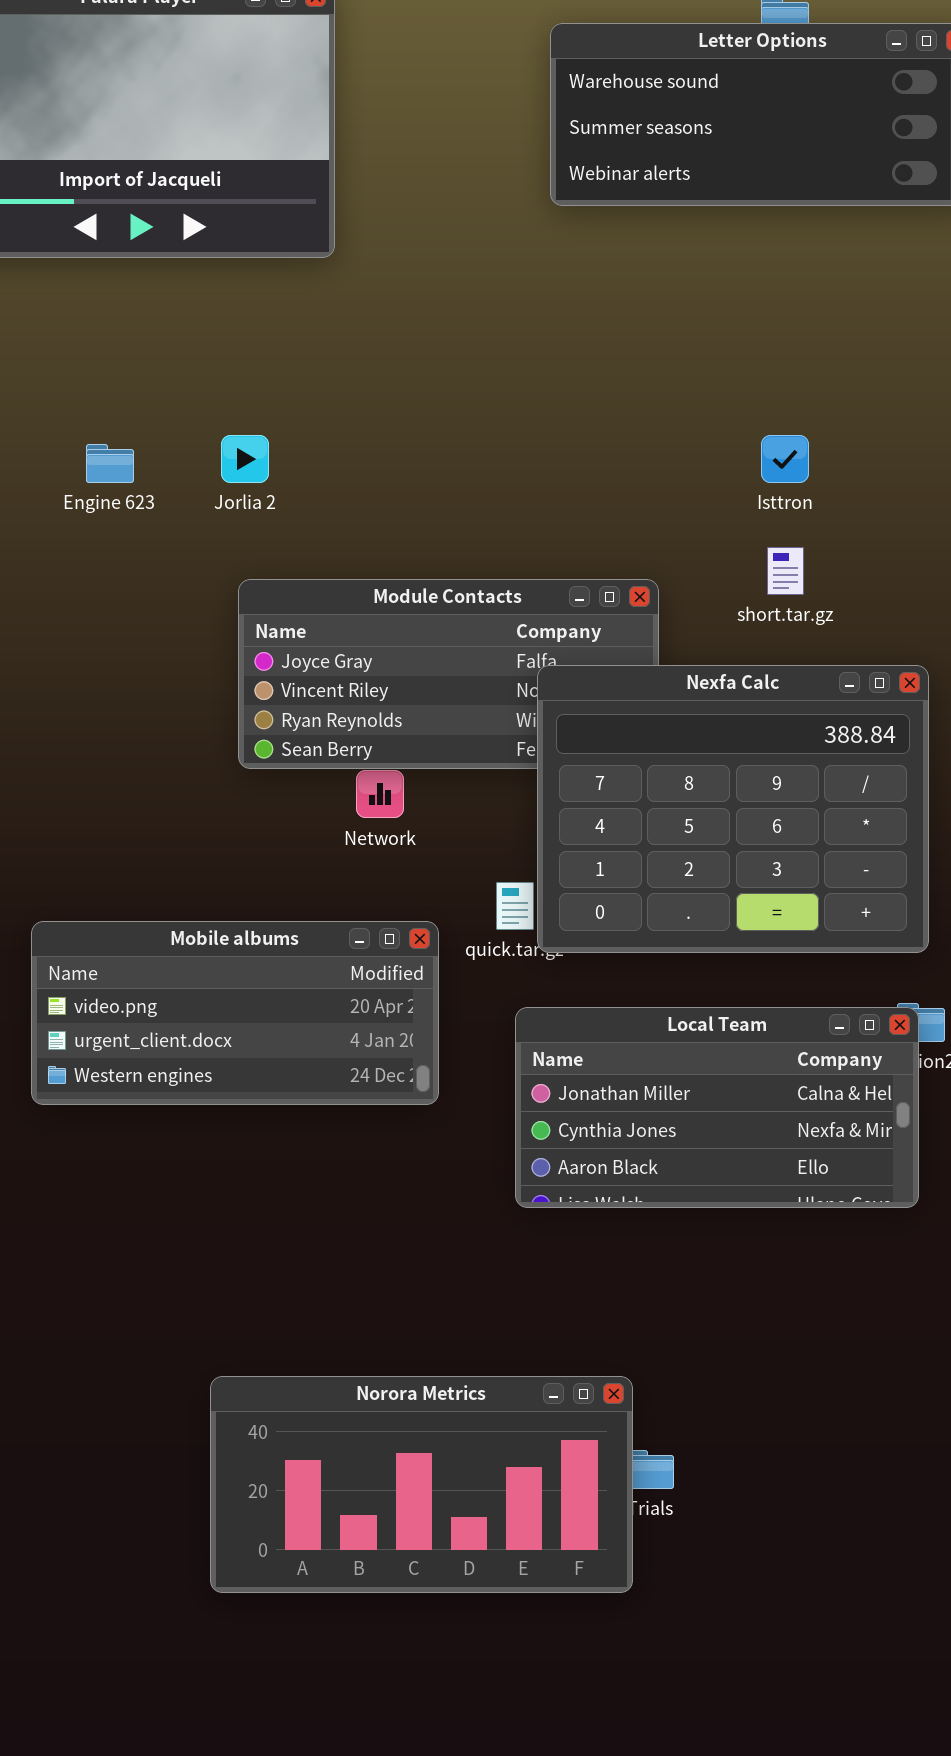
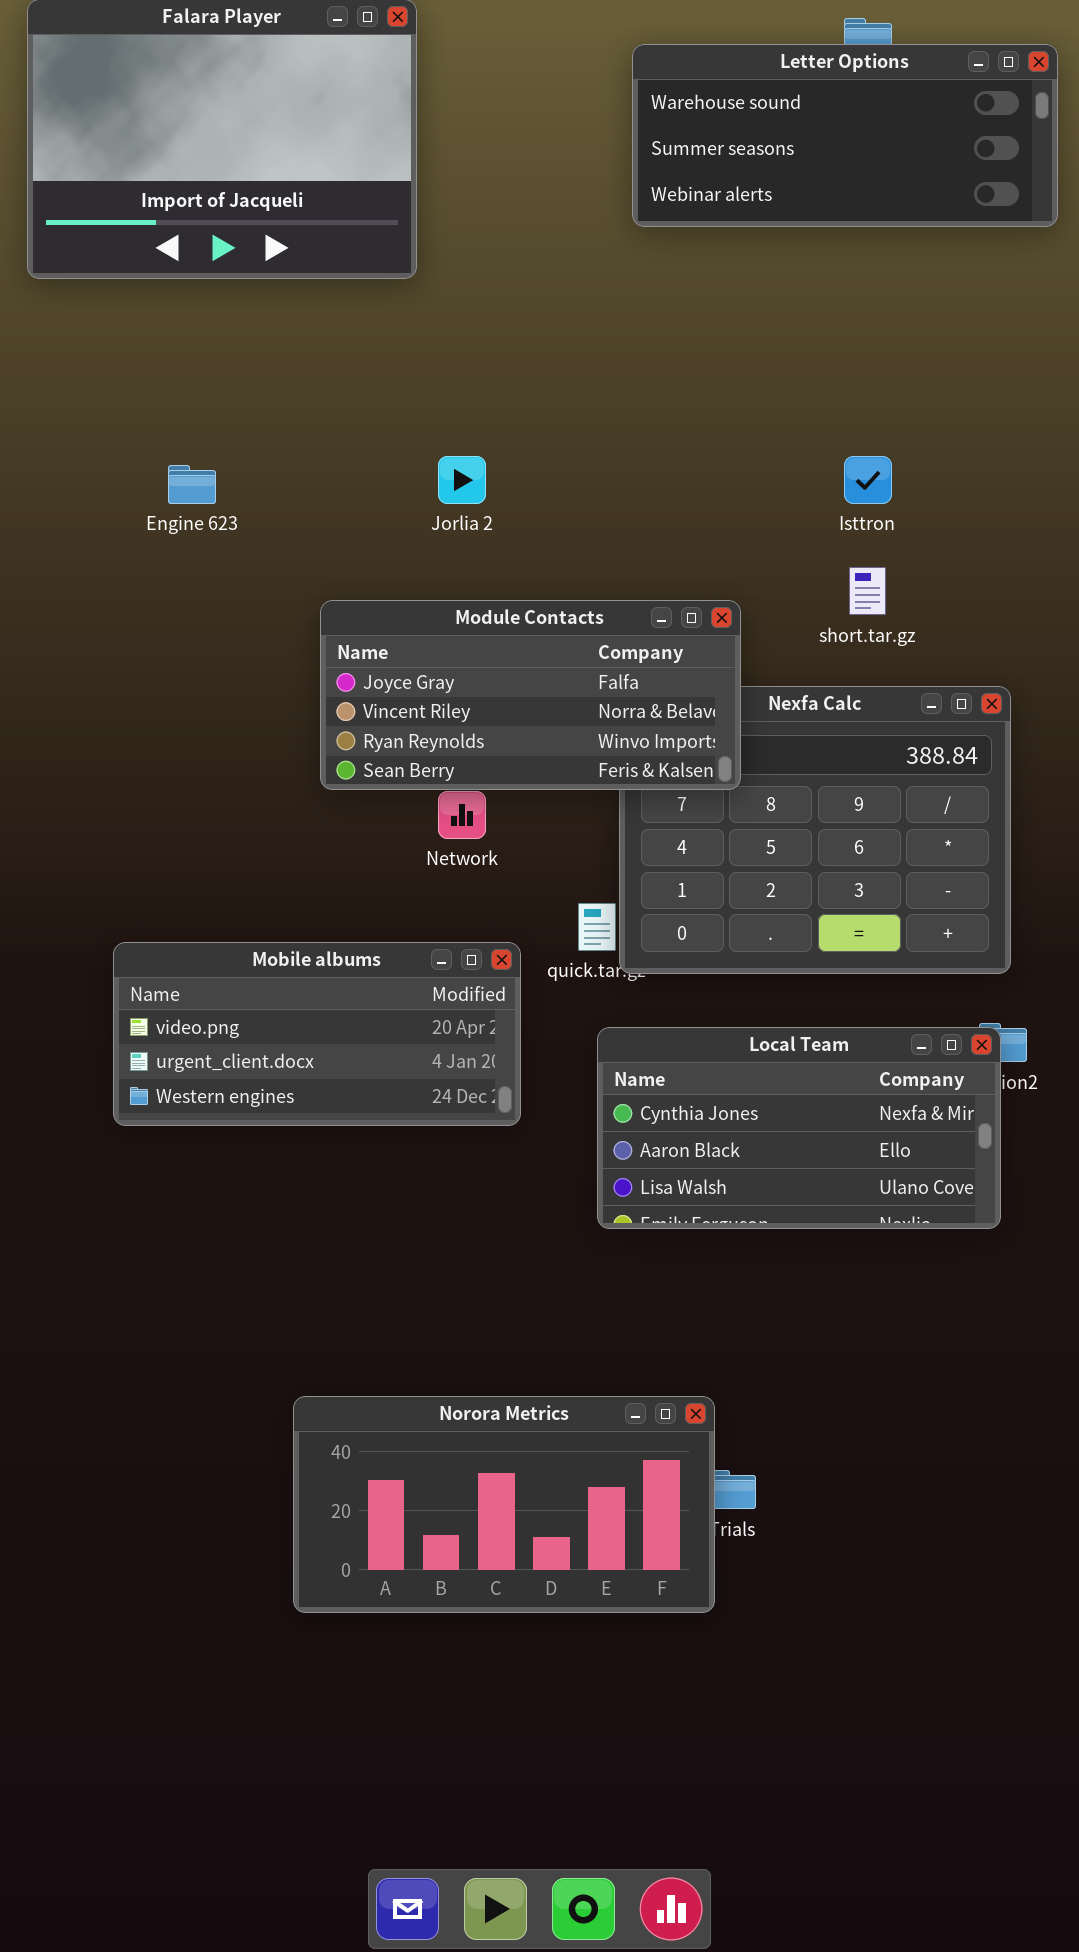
Jorlia 2: [221,435,269,483] -> [438,456,486,504], moved
Module Contacts: [238,579,659,769] -> [320,600,741,790], raised
Local Team: [515,1007,919,1208] -> [597,1027,1001,1229], scrolled down 1 row

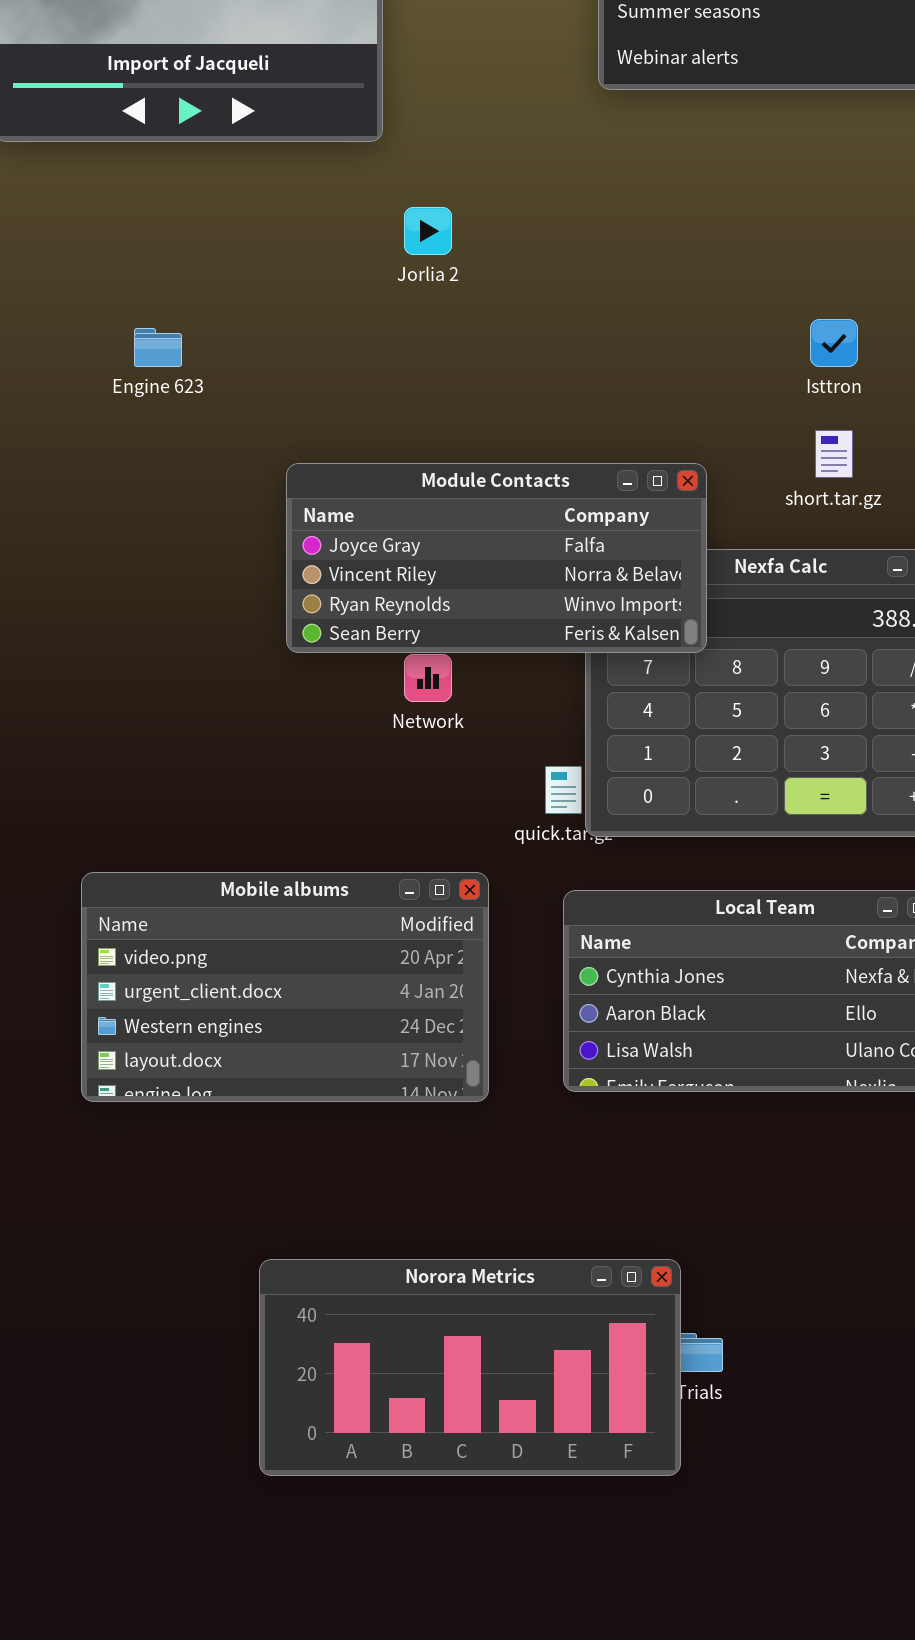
Jorlia 2: [438,456,486,504] -> [404,207,452,255], moved
Mobile albums: [113,942,521,1126] -> [81,872,489,1102], moved, resized

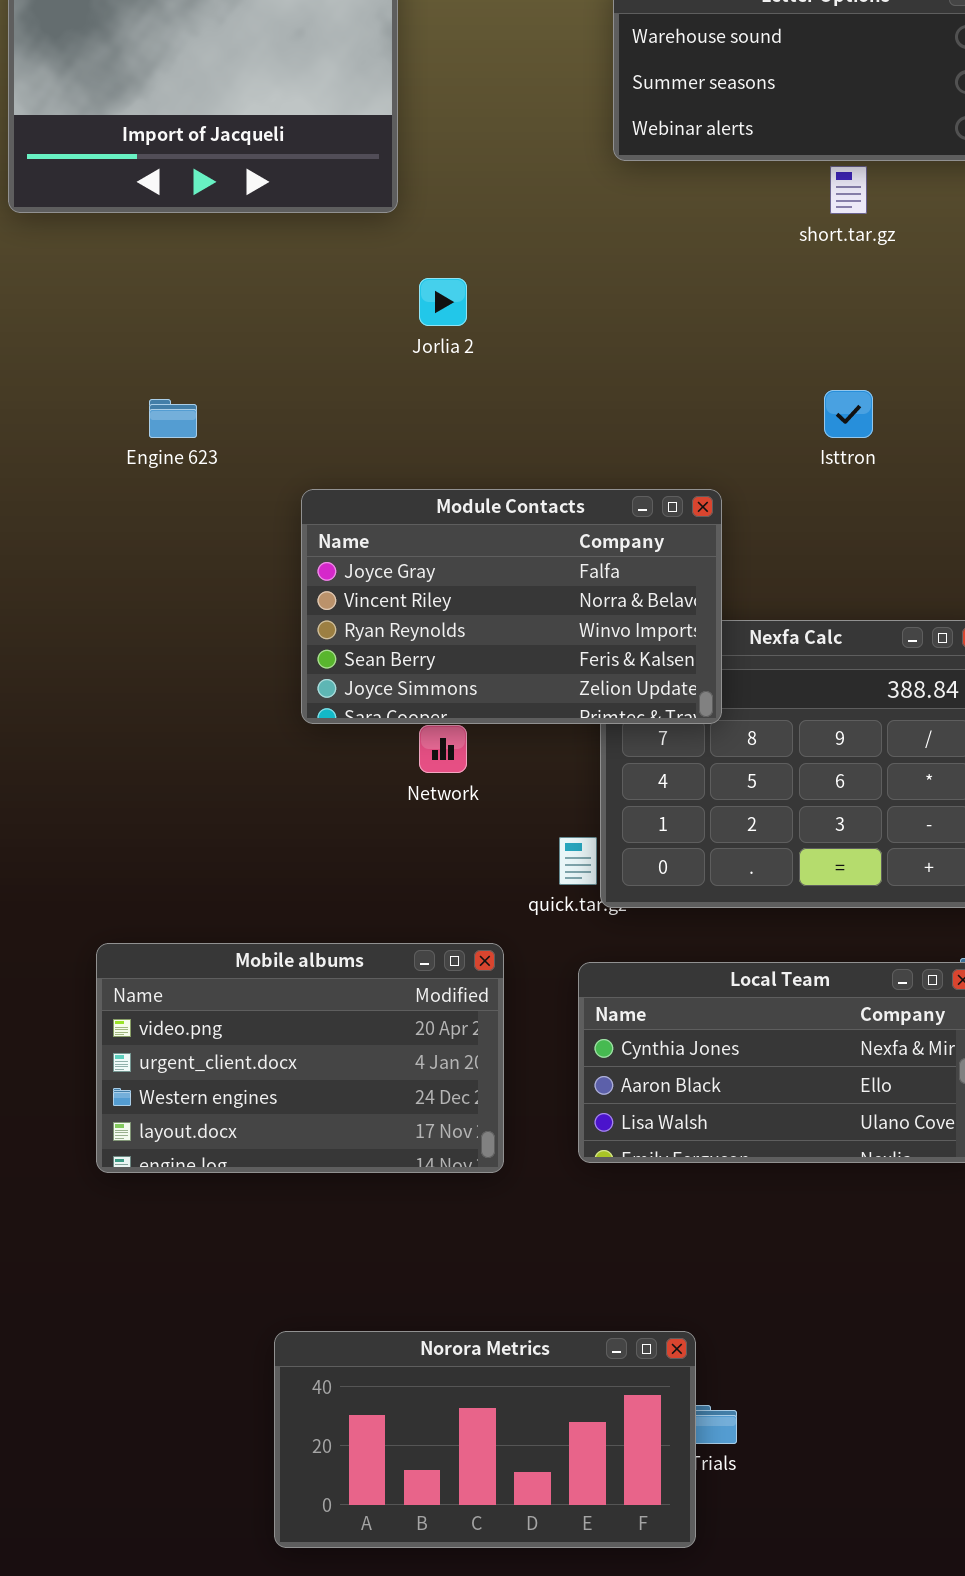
short.tar.gz: [815,430,853,478] -> [830,166,867,214], moved
Module Contacts: [286,463,707,653] -> [301,489,722,724], resized

